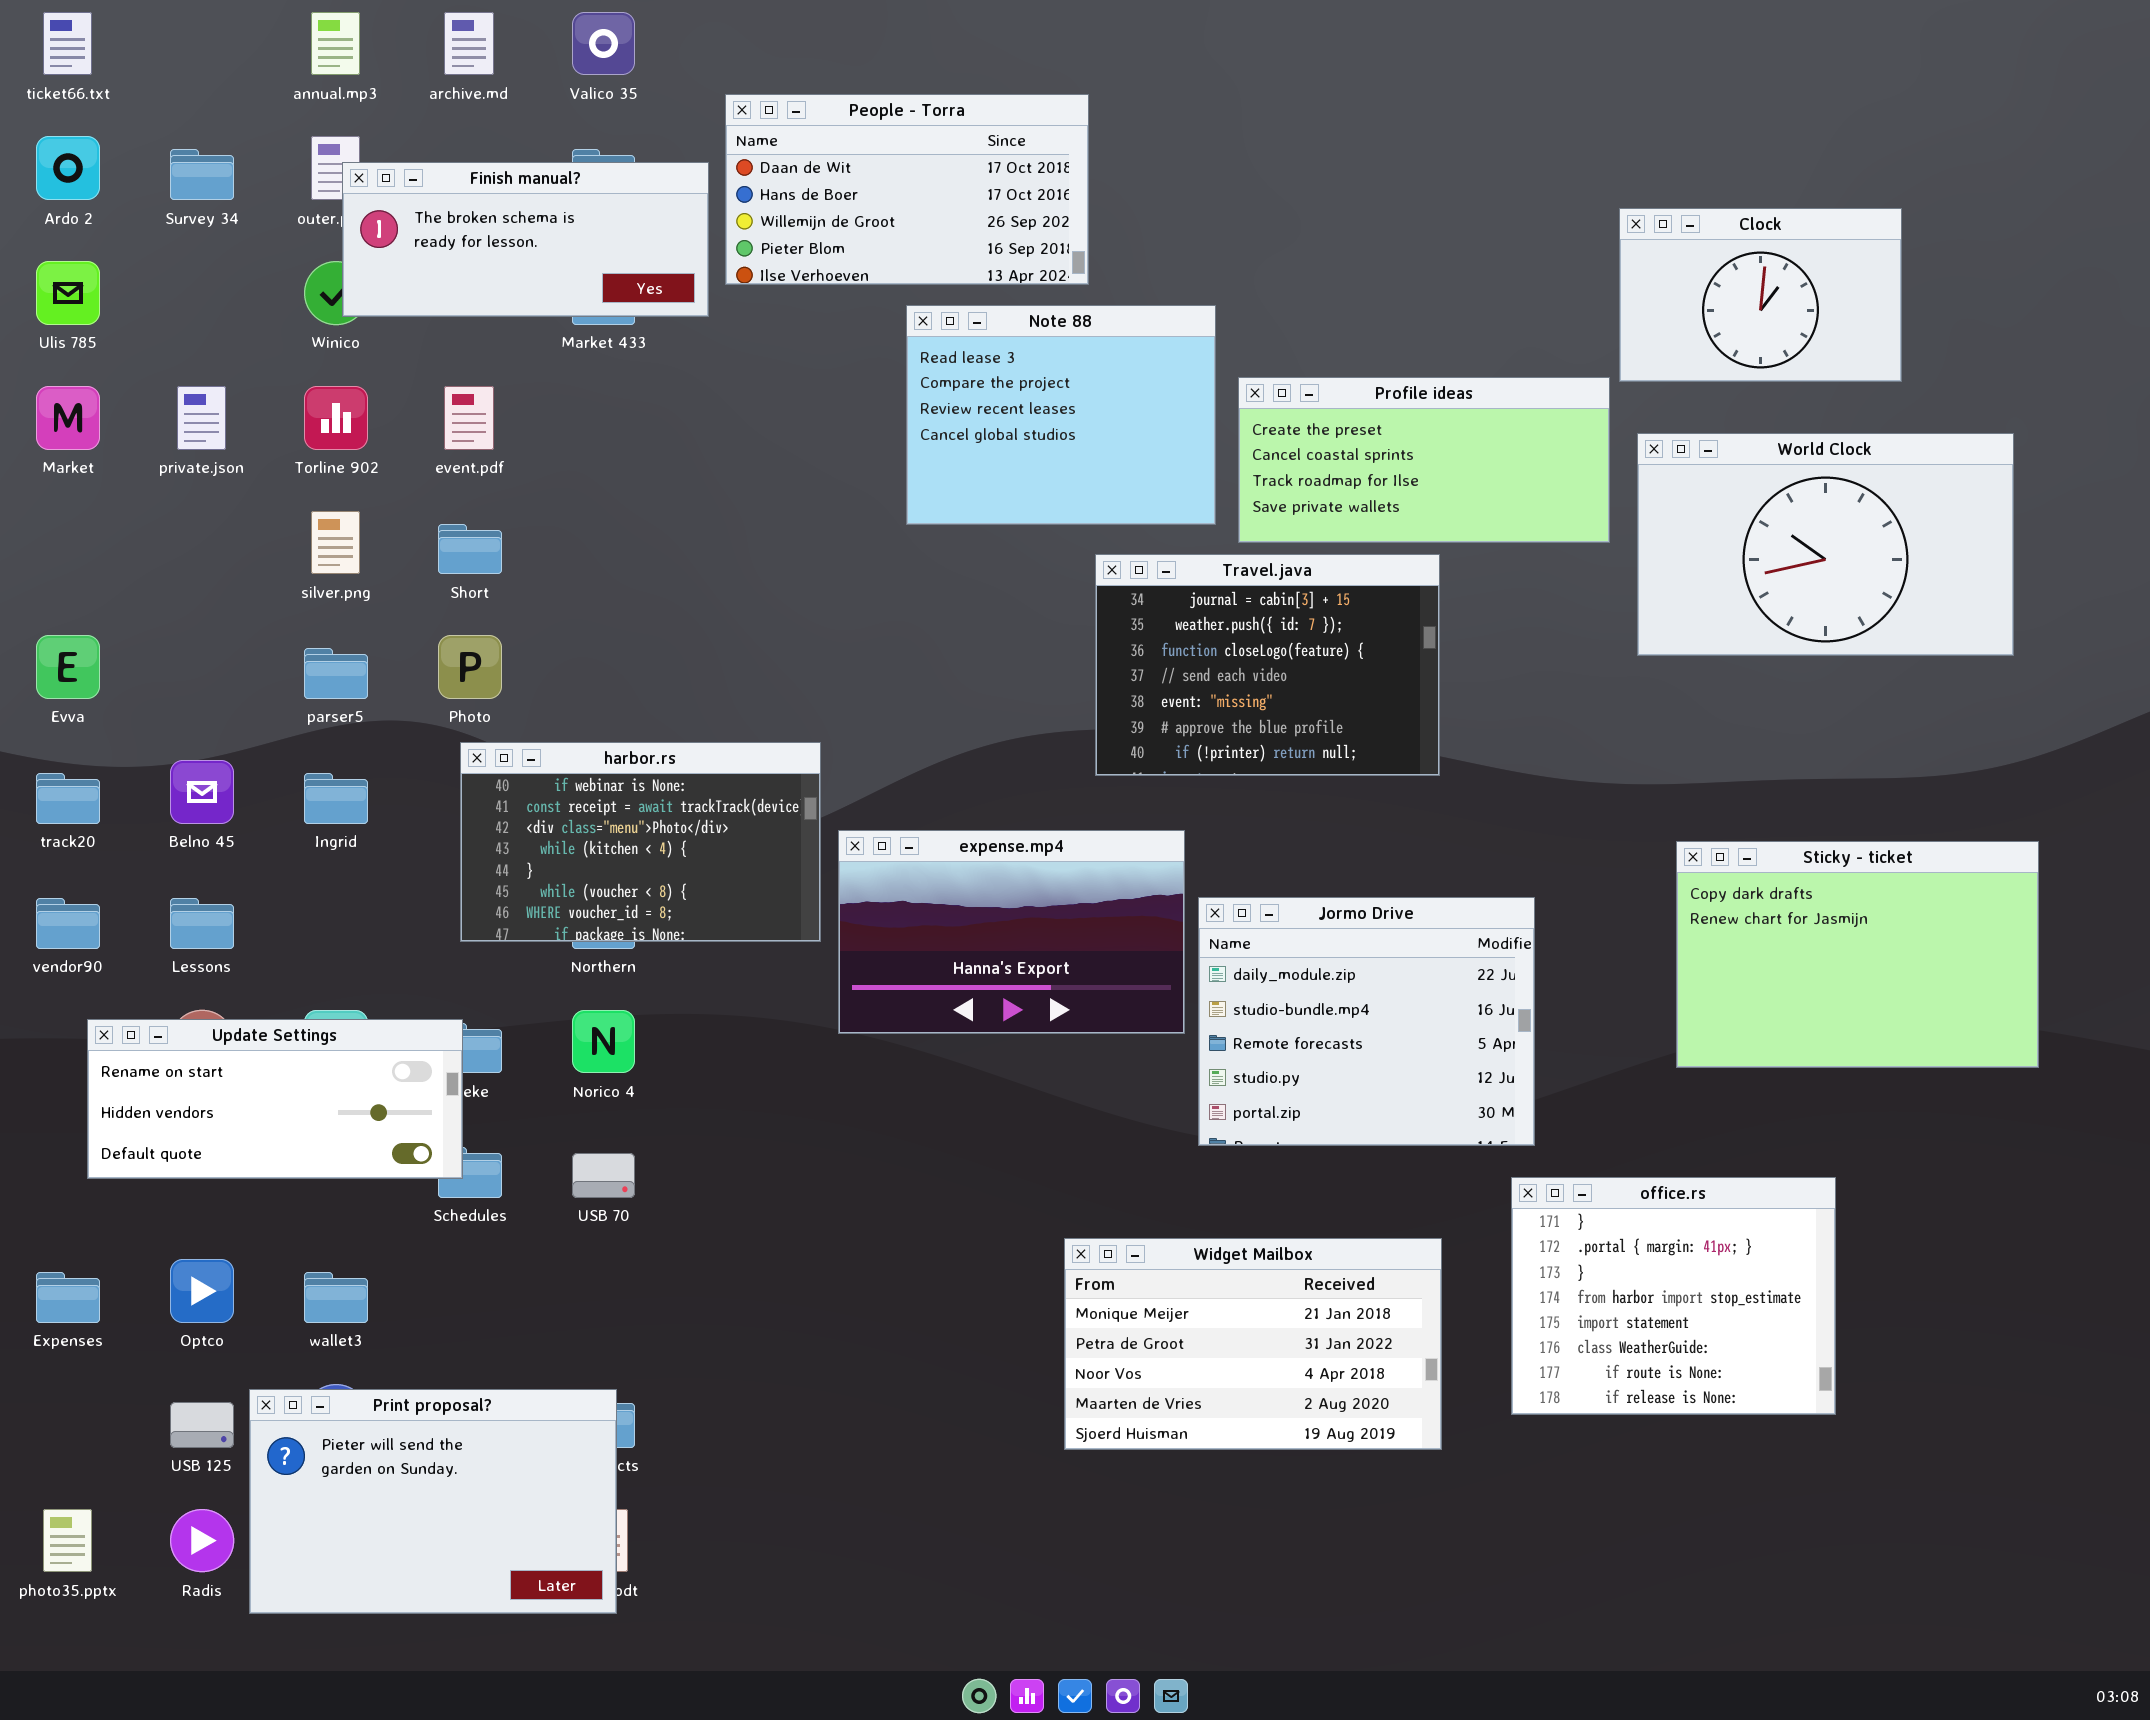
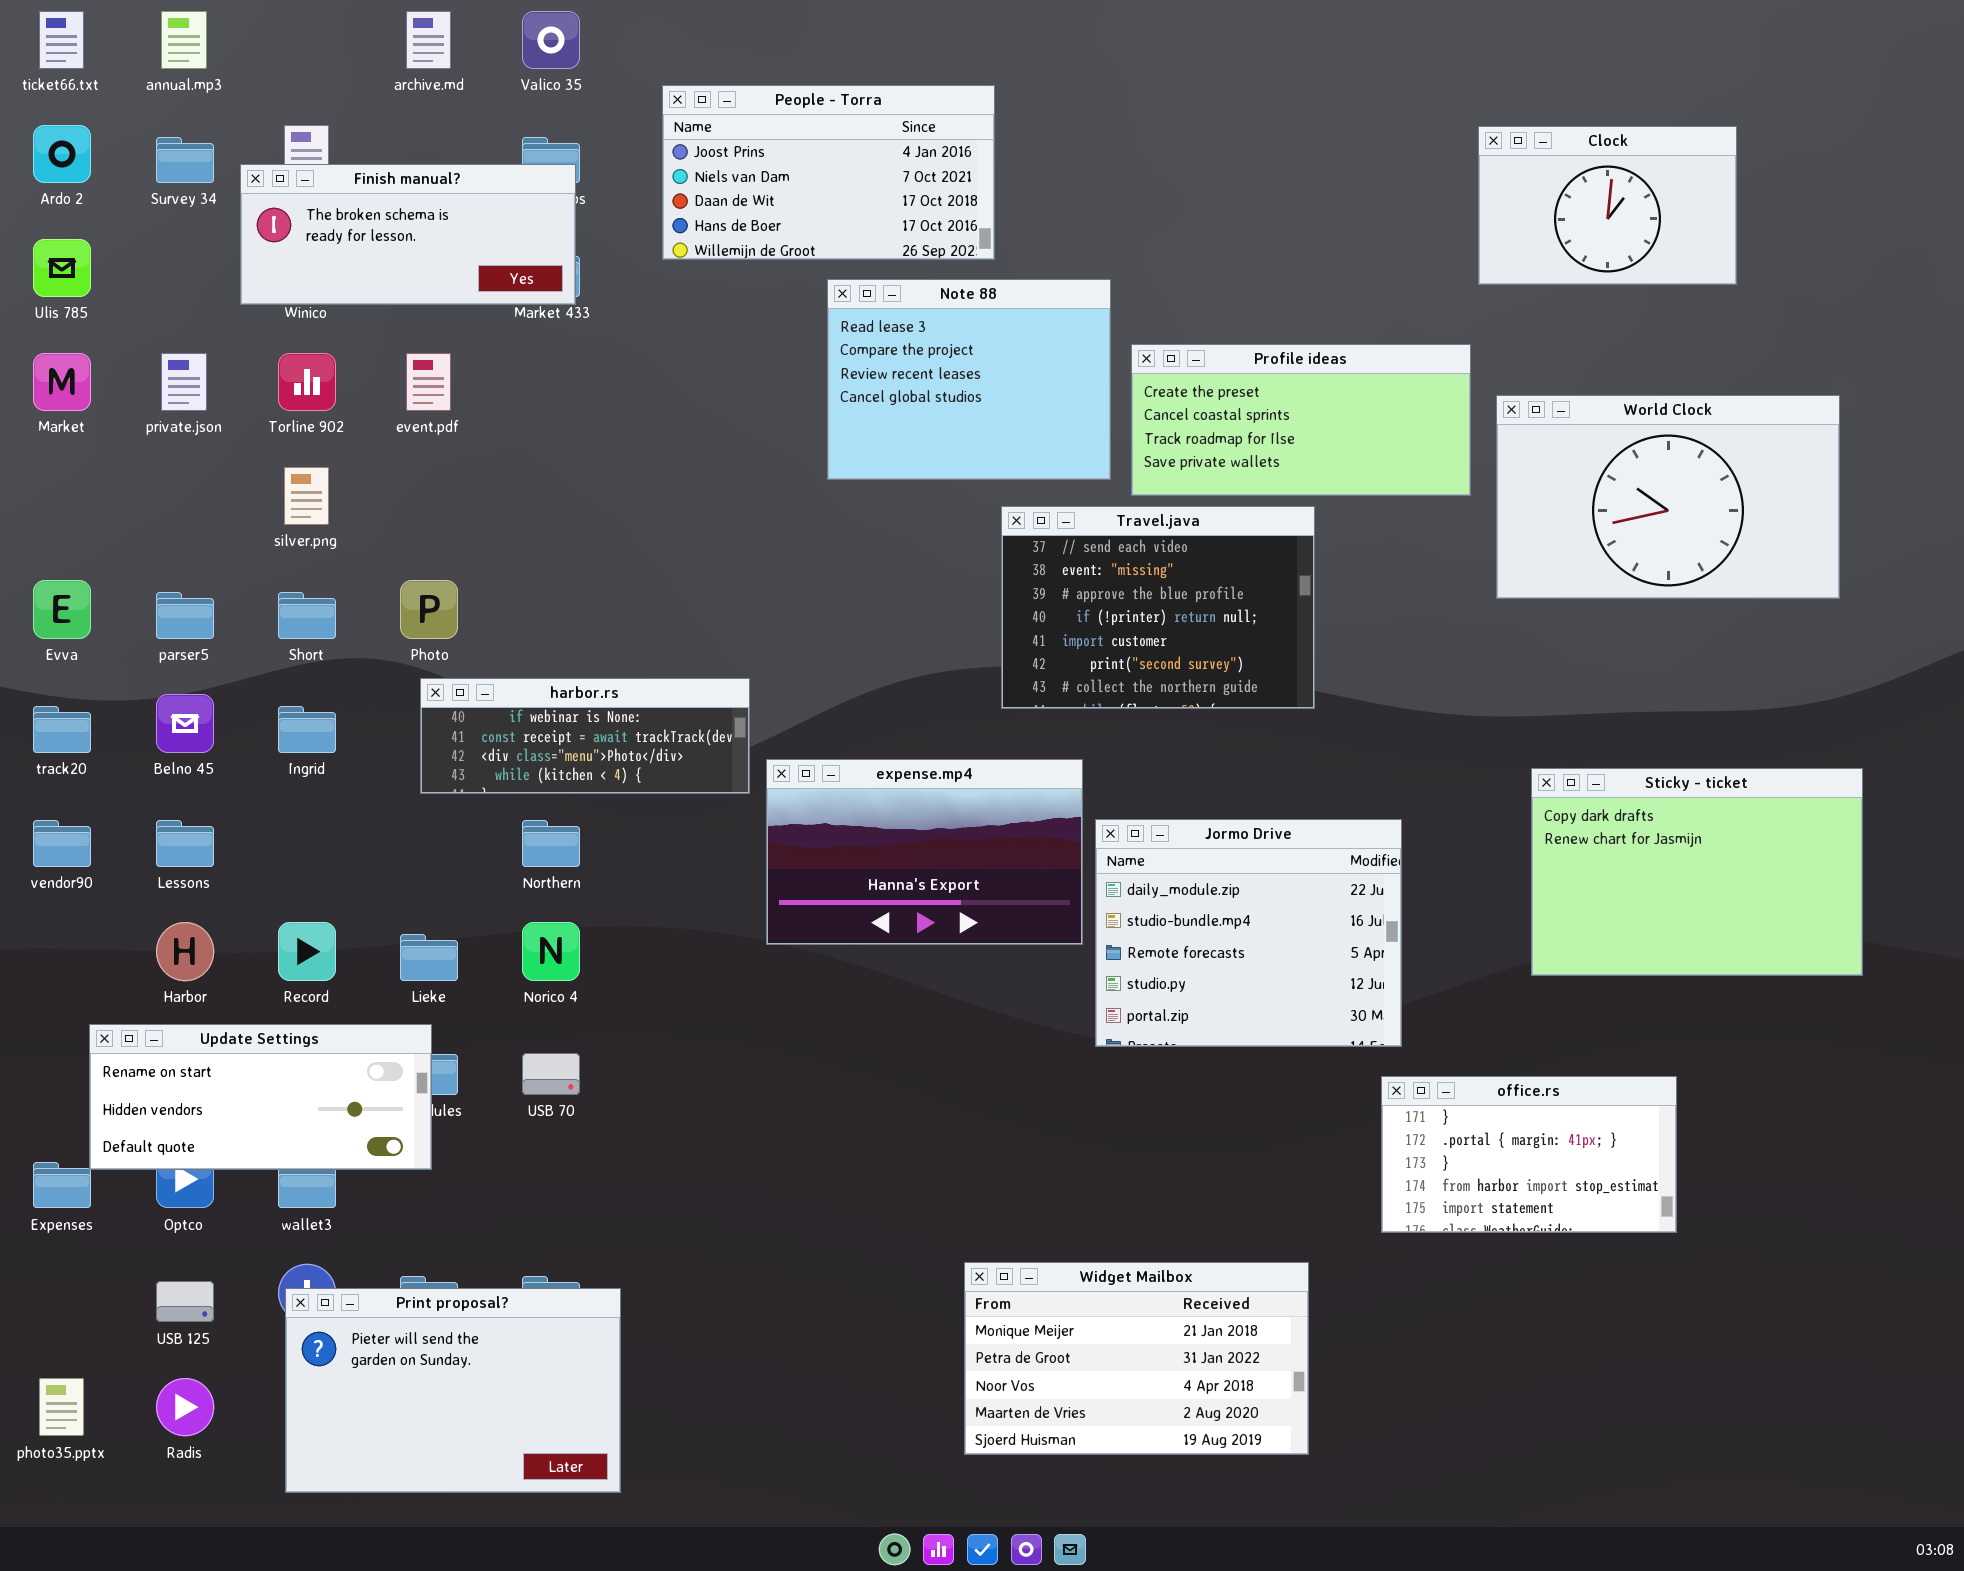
annual.mp3: [311,12,360,75] -> [161,11,207,69], moved
People - Torra: [725,94,1089,285] -> [662,85,995,260], scrolled up 2 rows
Finish manual?: [342,162,709,317] -> [240,164,576,305], moved
Clock: [1619,208,1902,382] -> [1478,126,1737,285], moved
Short: [438,524,502,574] -> [278,592,336,639], moved
Travel.java: [1095,554,1440,776] -> [1001,506,1315,709], scrolled down 3 rows
parser5: [304,648,368,699] -> [156,592,214,639], moved
harbor.rs: [460,742,821,942] -> [420,678,750,794], resized
Update Settings: [87,1019,463,1179] -> [89,1024,432,1170], moved
office.rs: [1511,1177,1836,1415] -> [1381,1076,1677,1233], resized
Widget Mailbox: [1064,1238,1442,1450] -> [964,1262,1309,1455], moved
Print proposal?: [249,1389,617,1614] -> [285,1288,621,1493], moved

